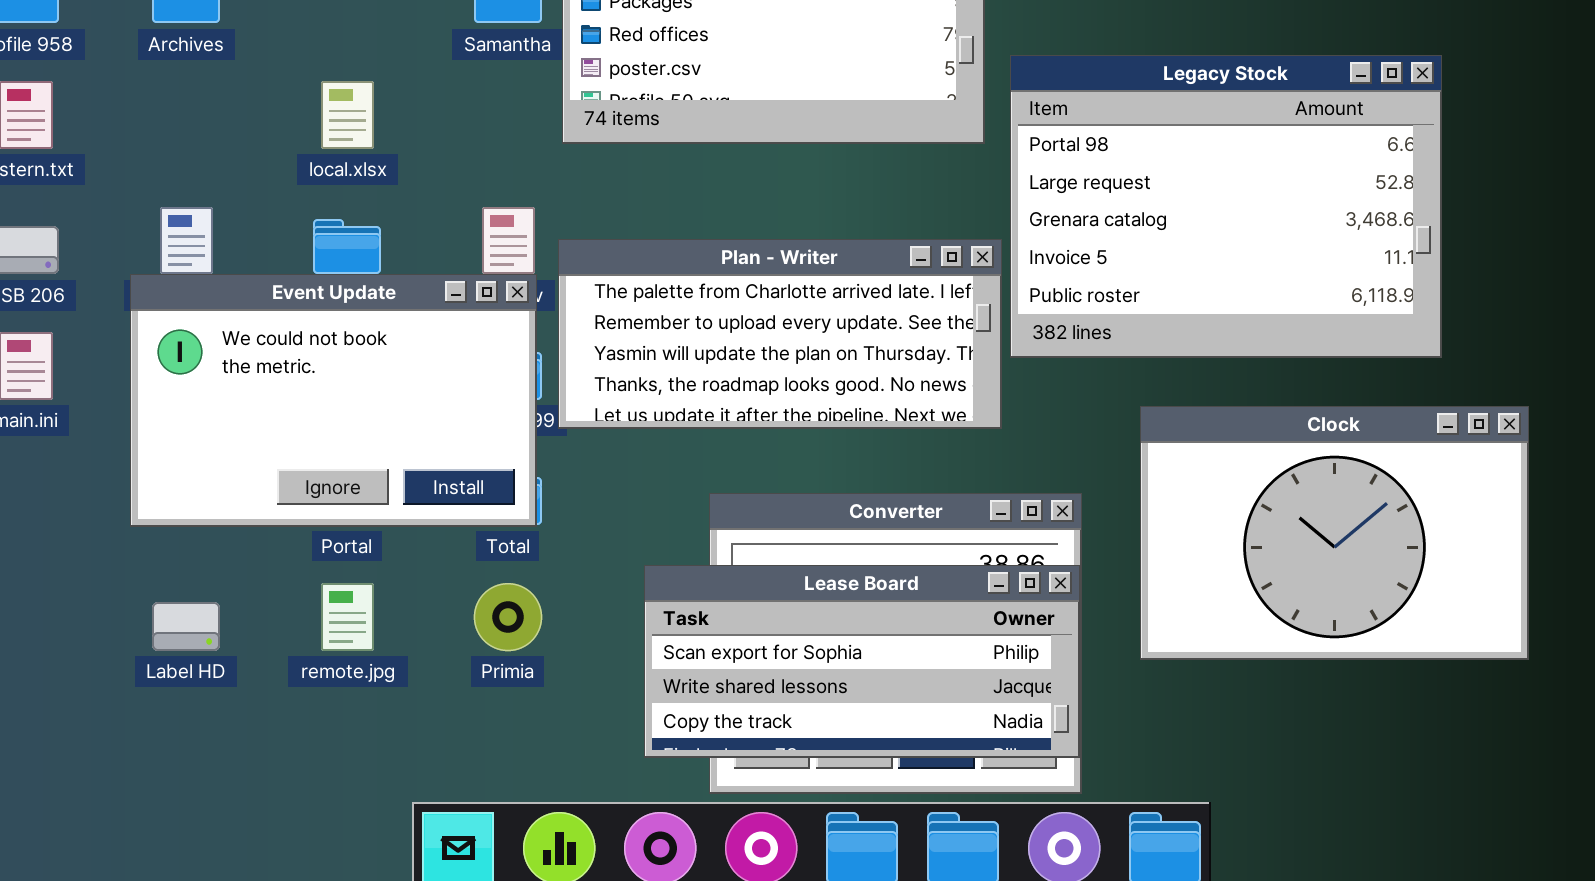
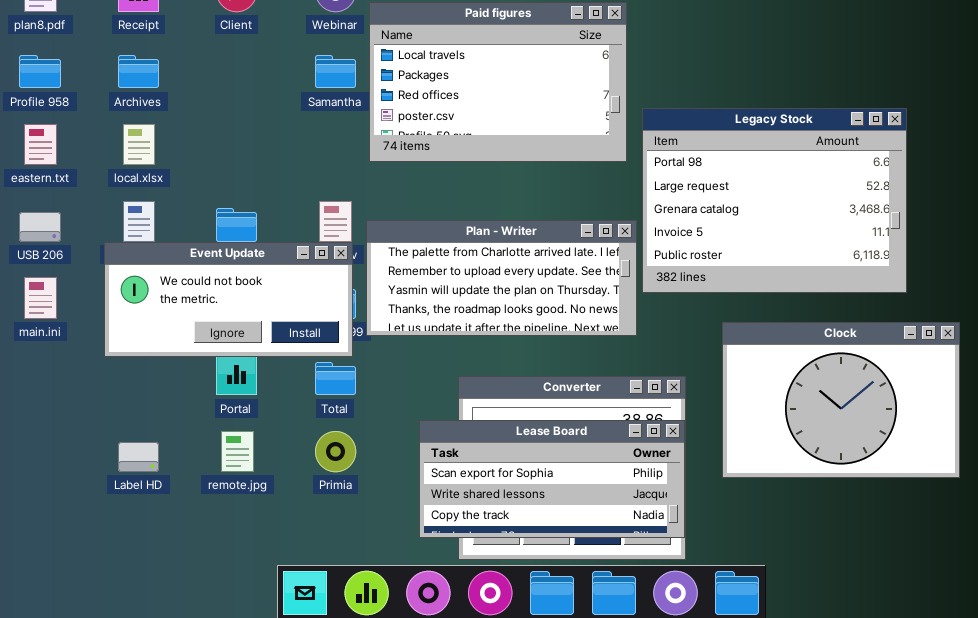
local.xlsx: [321,81,374,149] -> [123,124,155,165], moved
Event Update: [130,274,537,527] -> [104,242,353,357], resized

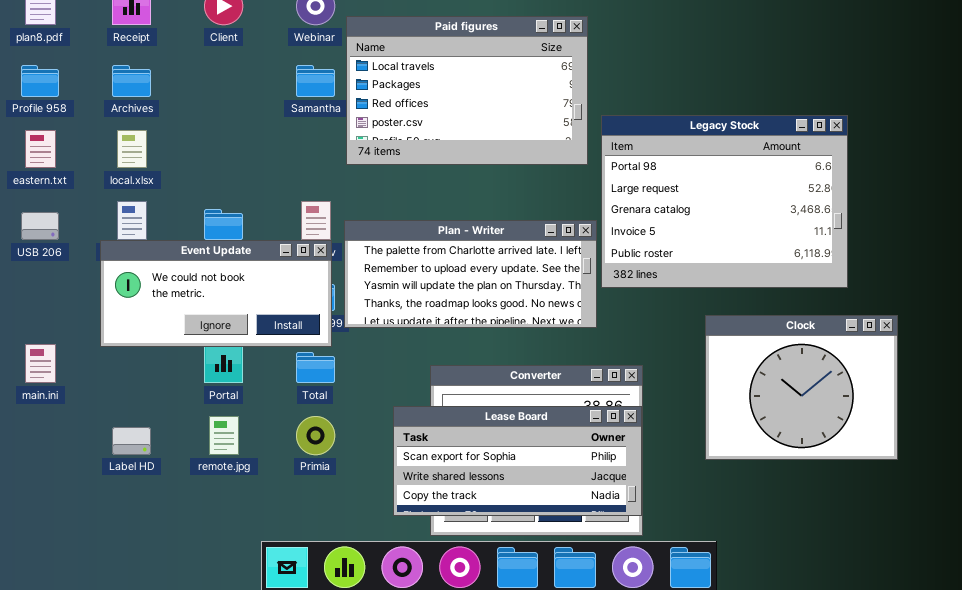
main.ini: [24,277,57,319] -> [25,344,56,383], moved
Clock: [722,322,960,478] -> [705,315,898,460], resized

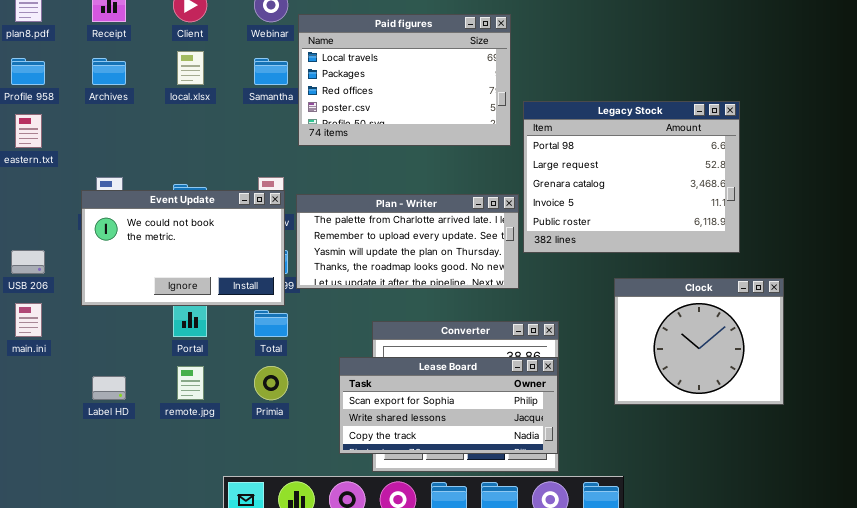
local.xlsx: [117,130,147,168] -> [177,51,204,85], moved
USB 206: [21,212,59,240] -> [11,250,45,274], moved
Event Update: [100,240,332,347] -> [81,190,285,306], resized

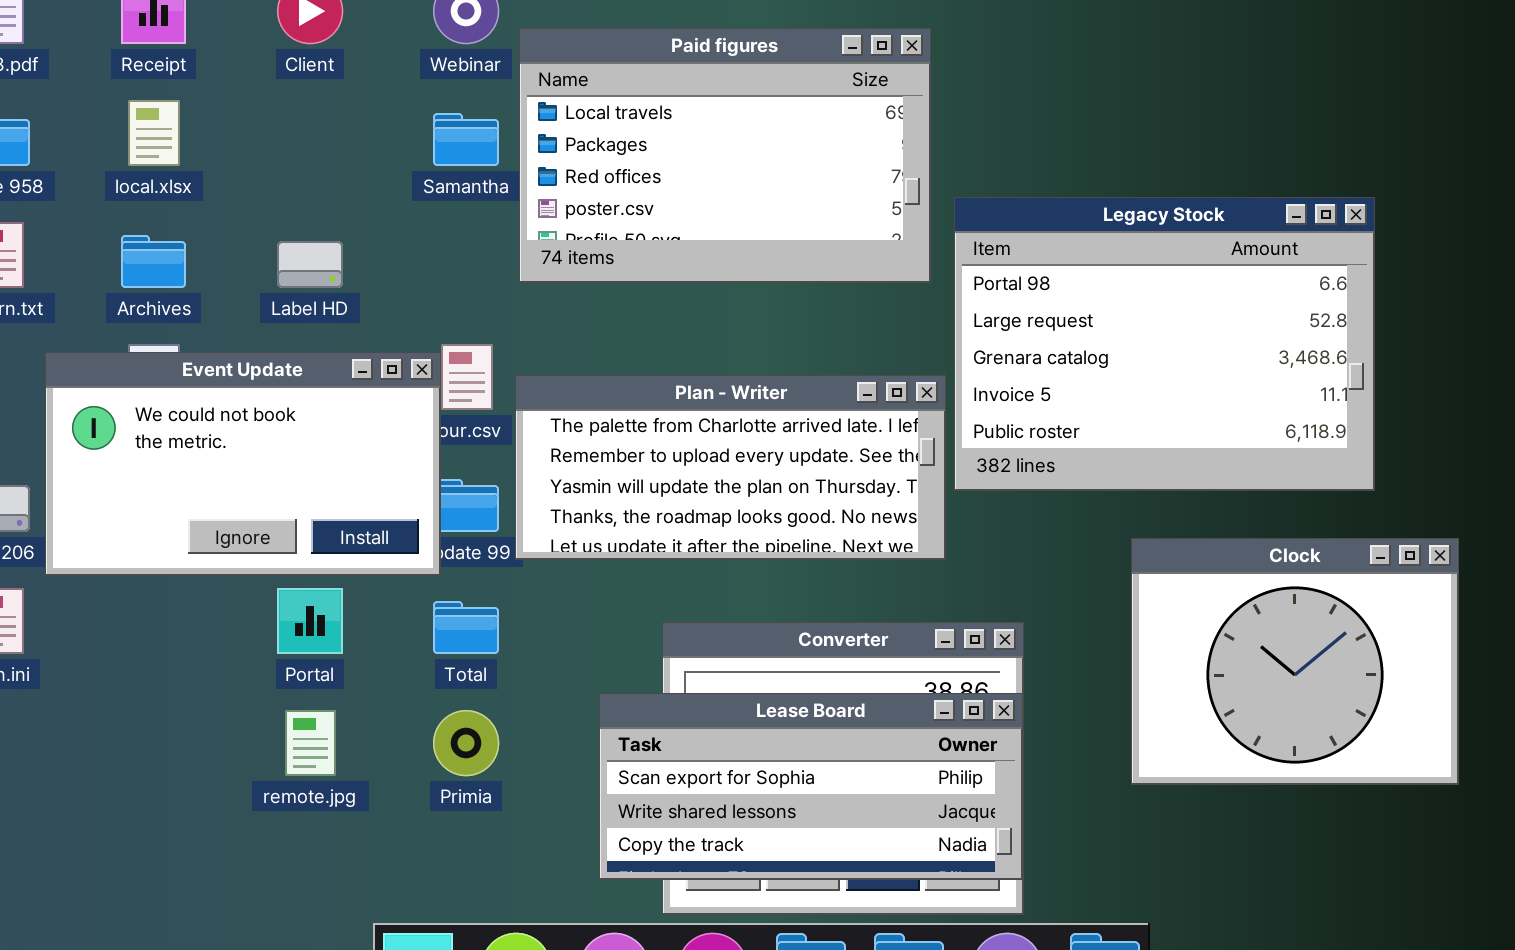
local.xlsx: [177,51,204,85] -> [128,100,180,166], moved
Archives: [92,58,126,85] -> [121,235,186,288], moved
Event Update: [81,190,285,306] -> [45,352,441,576], moved
Label HD: [92,376,126,400] -> [277,241,343,288], moved

